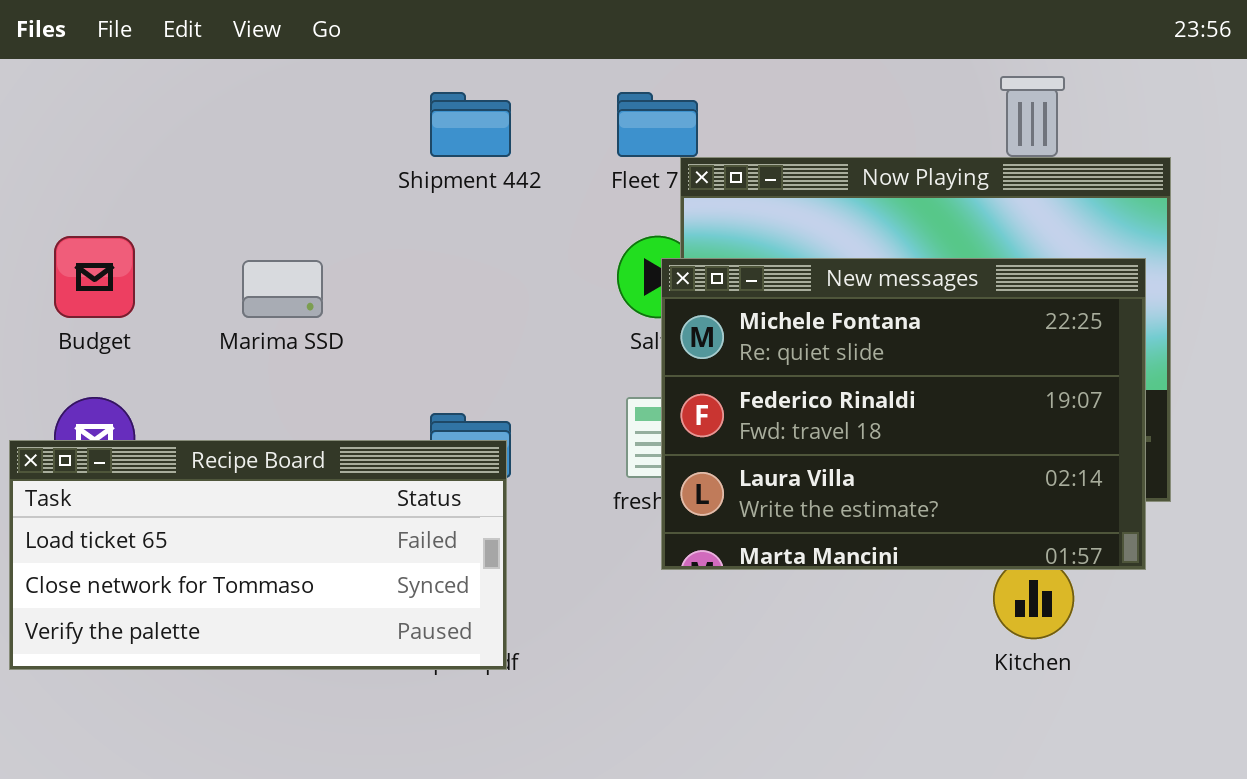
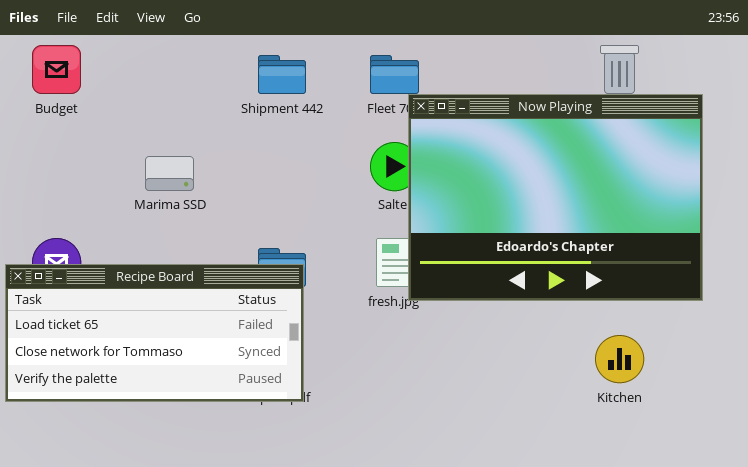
Budget: [54,236,135,318] -> [32,45,81,94], moved
New messages: [661,258,1146,570] -> none, closed

